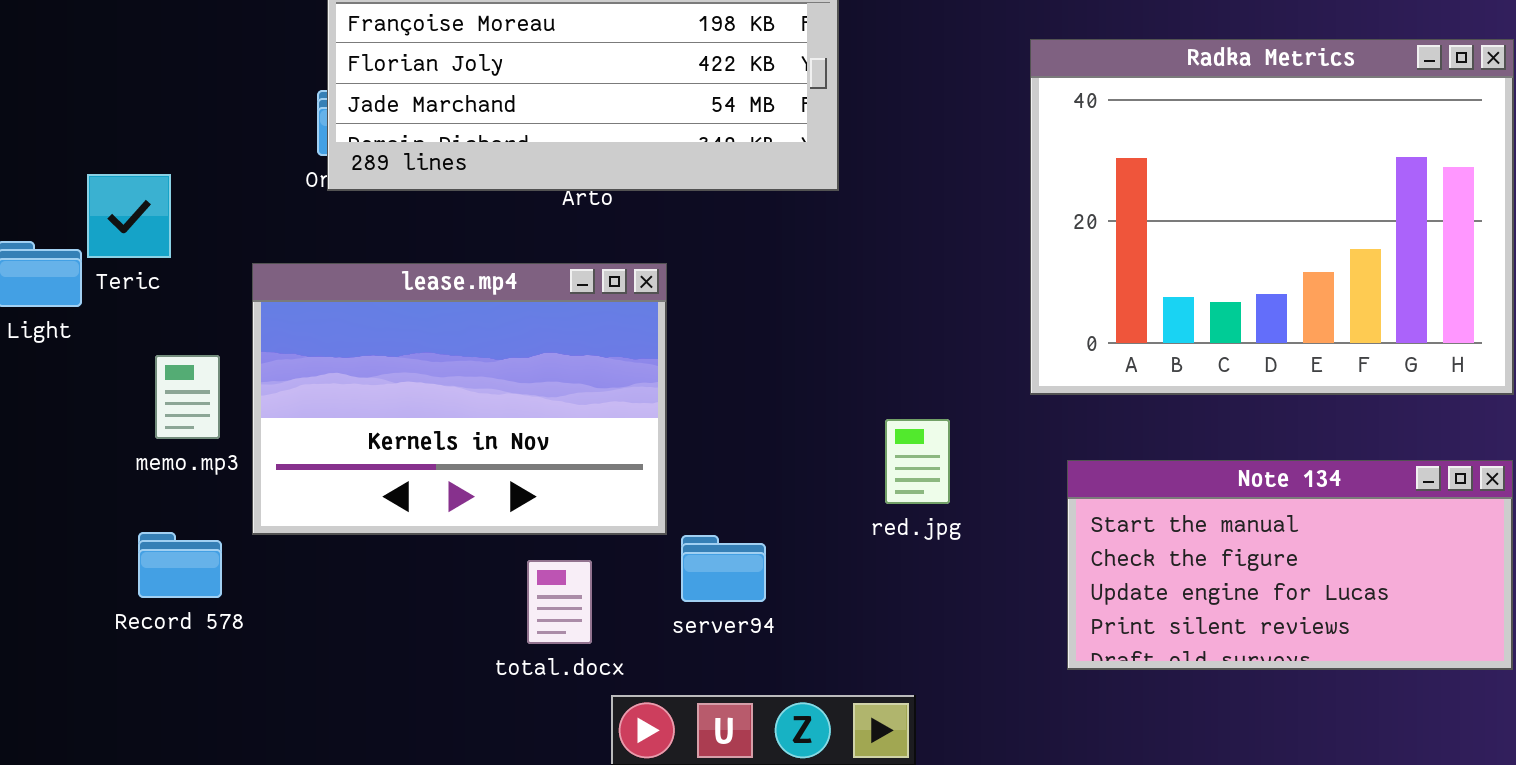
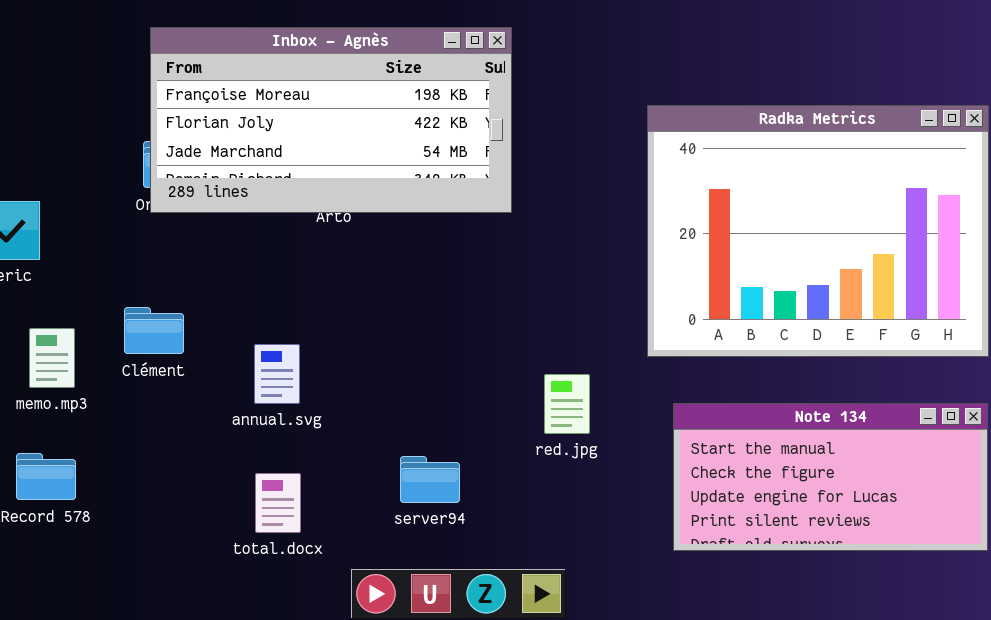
lease.mp4: [252,263,667,535] -> none, closed
total.docx: [527,560,592,644] -> [255,473,301,533], moved

